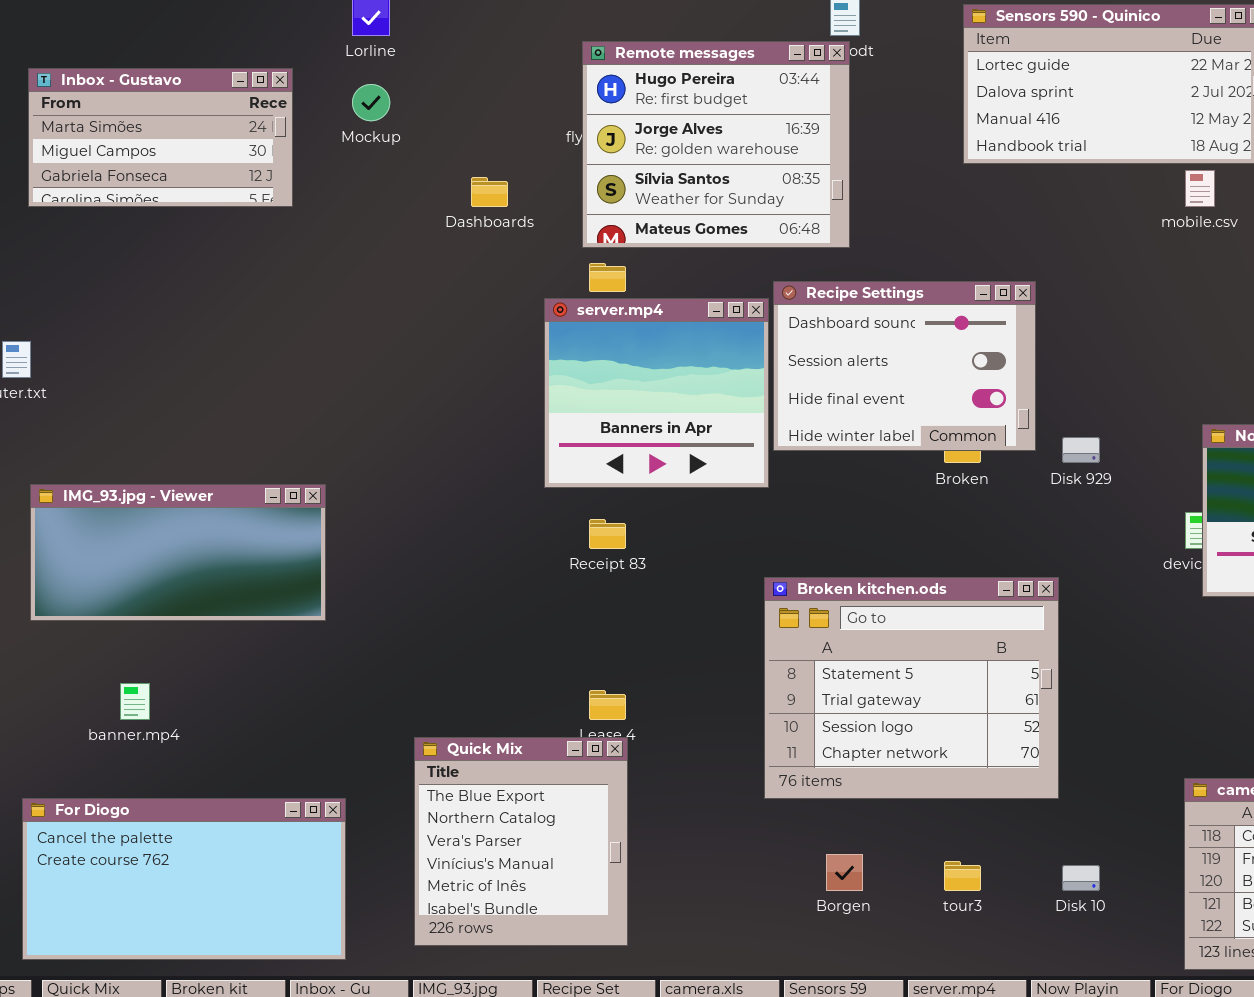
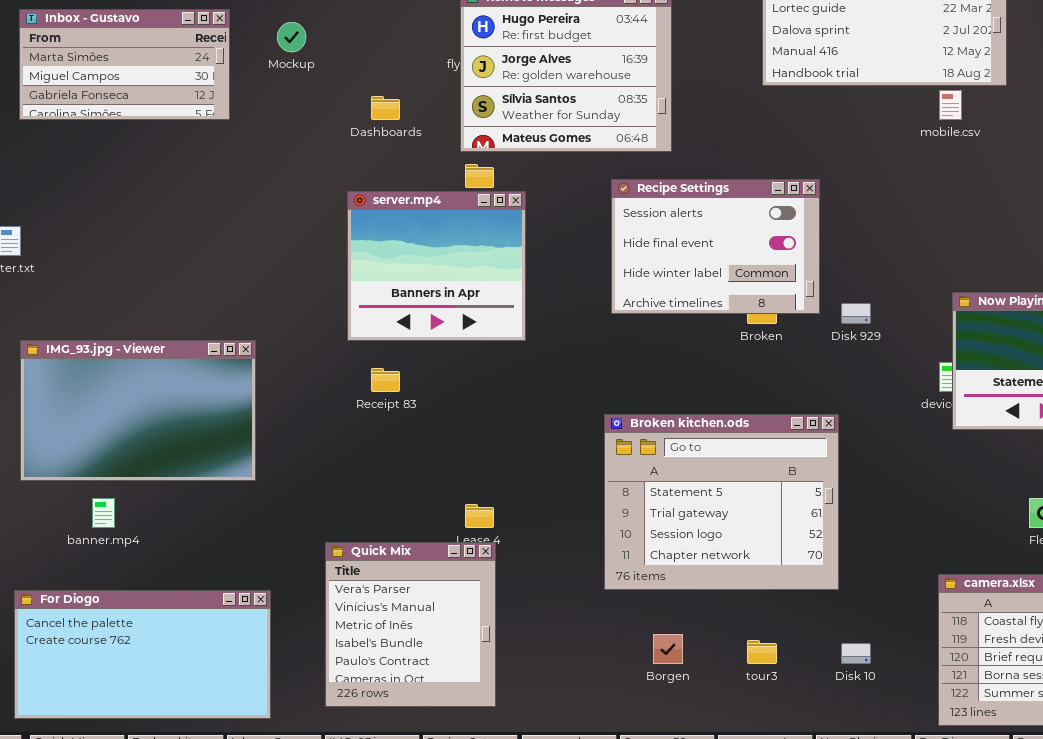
Recipe Settings: [773,281,1036,451] -> [611,179,820,314], scrolled down 1 row
server.mp4: [544,298,769,488] -> [347,191,526,341], moved
IMG_93.jpg - Viewer: [30,484,326,621] -> [20,340,256,481], resized
Receipt 83: [589,519,626,549] -> [371,368,400,392], moved
Quick Mix: [414,737,628,946] -> [325,542,496,707], scrolled down 2 rows

